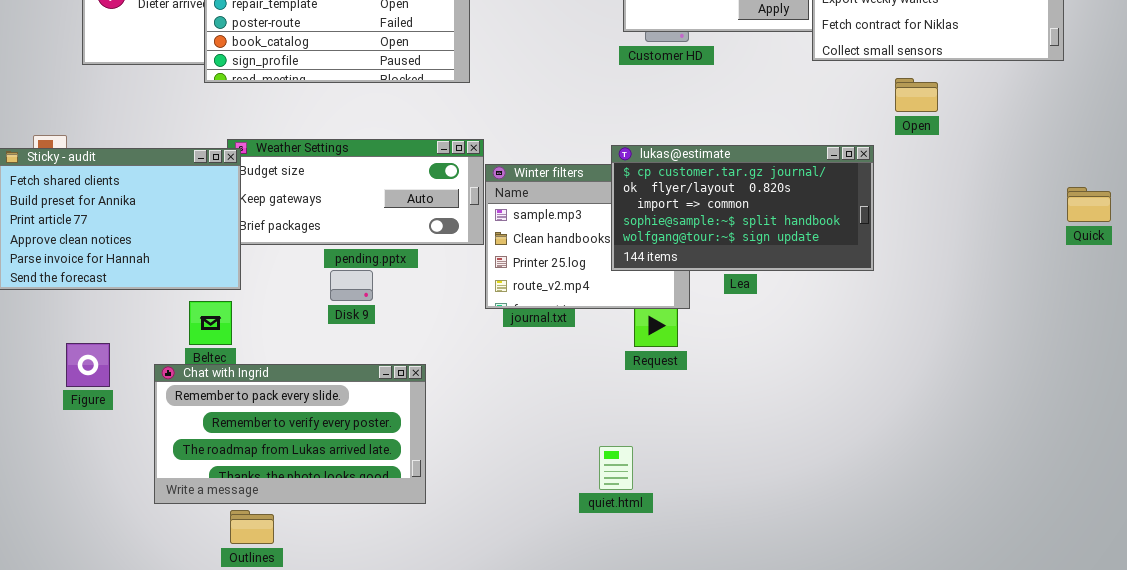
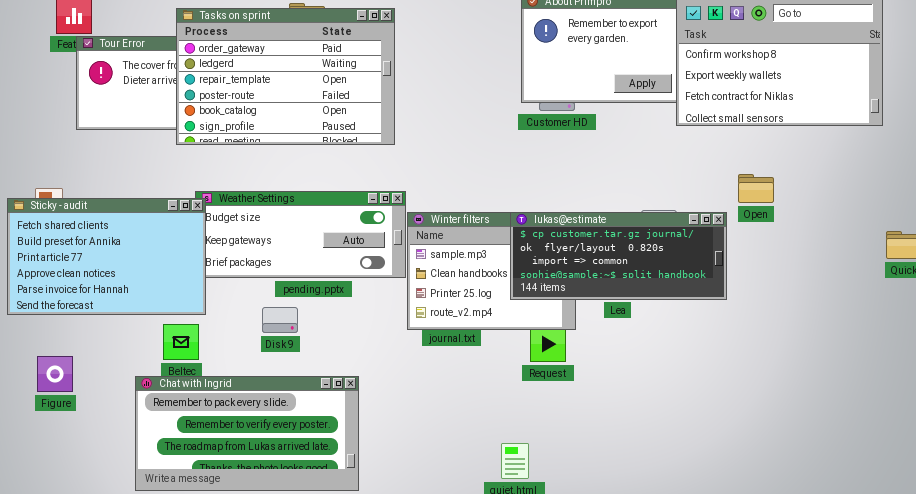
Open: [895,78,938,112] -> [738,174,774,203], moved
lukas@estimate: [611,145,874,271] -> [510,212,727,300], resized
Disk 9: [330,270,373,301] -> [262,307,298,333], moved
Figure: [66,343,110,387] -> [37,356,73,392], moved

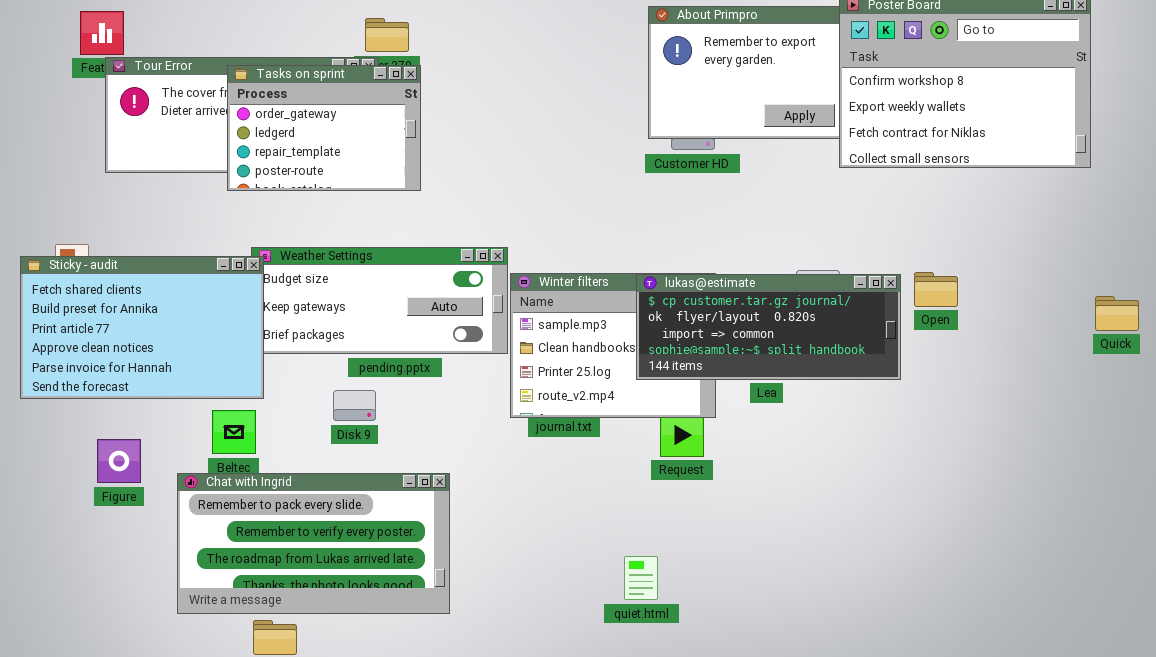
Tasks on sprint: [176,8,395,145] -> [227,65,421,191], resized
Open: [738,174,774,203] -> [914,272,958,307], moved
Figure: [37,356,73,392] -> [97,439,141,483], moved

